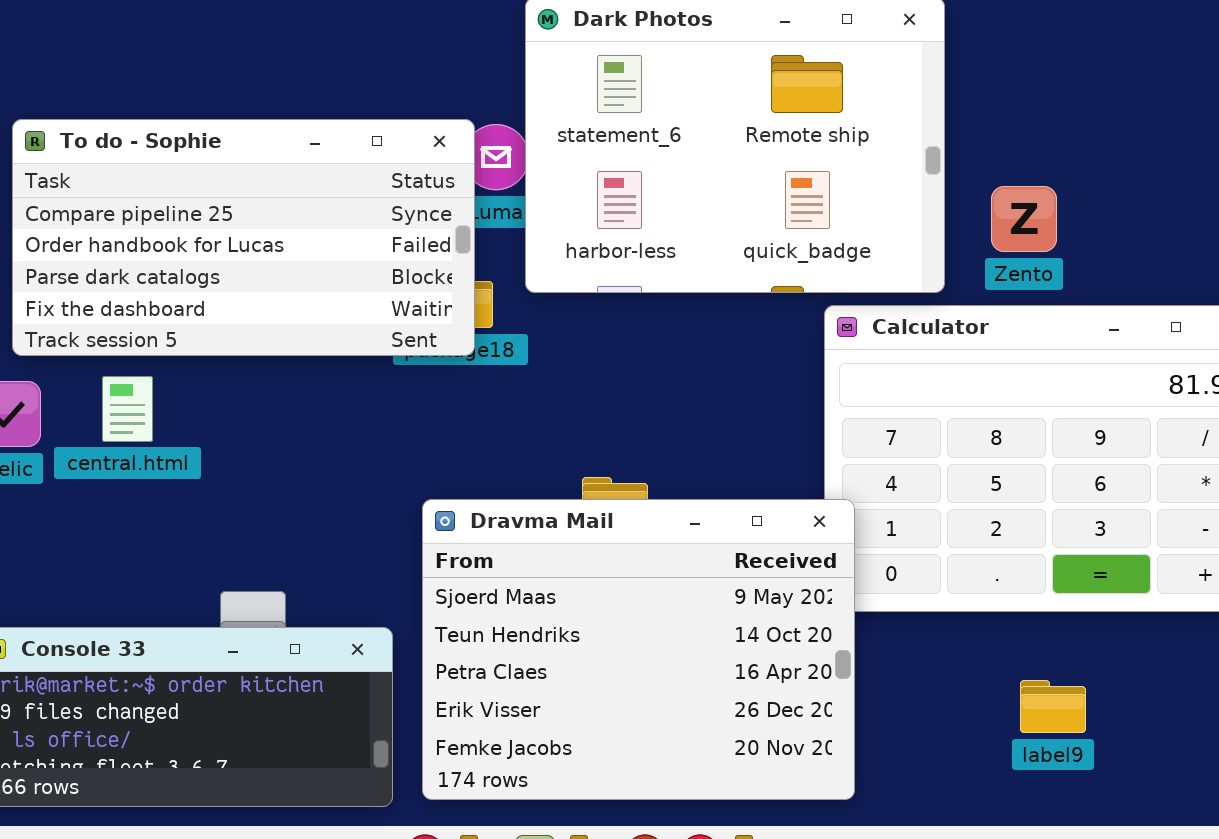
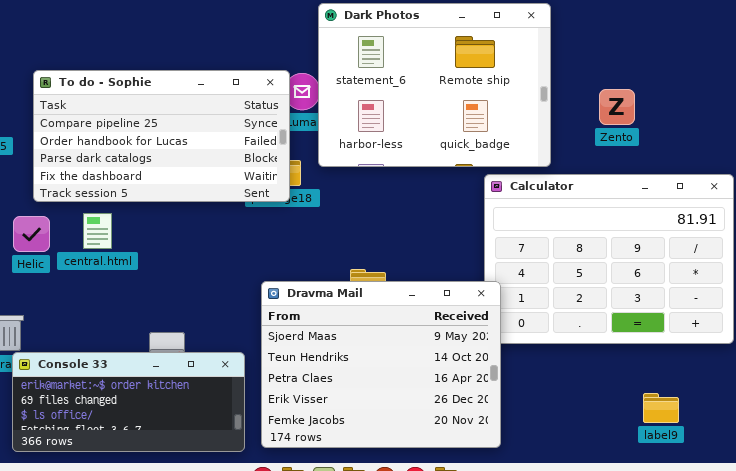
Zento: [991,186,1057,252] -> [599,89,635,125], moved
label9: [1020,680,1086,733] -> [643,393,679,423], moved

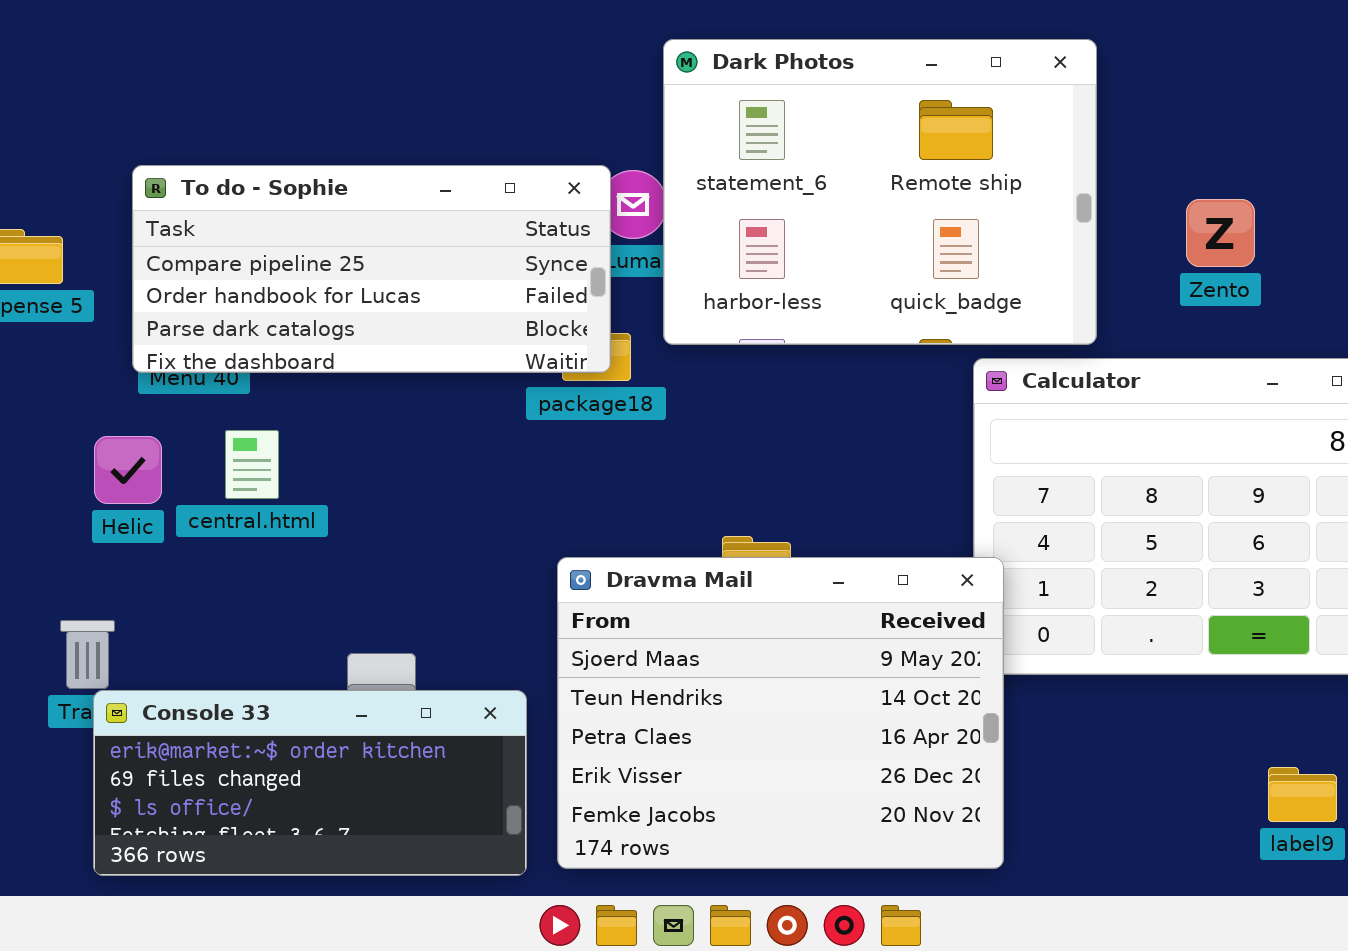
To do - Sophie: [33,70,290,202] -> [132,165,611,373], resized

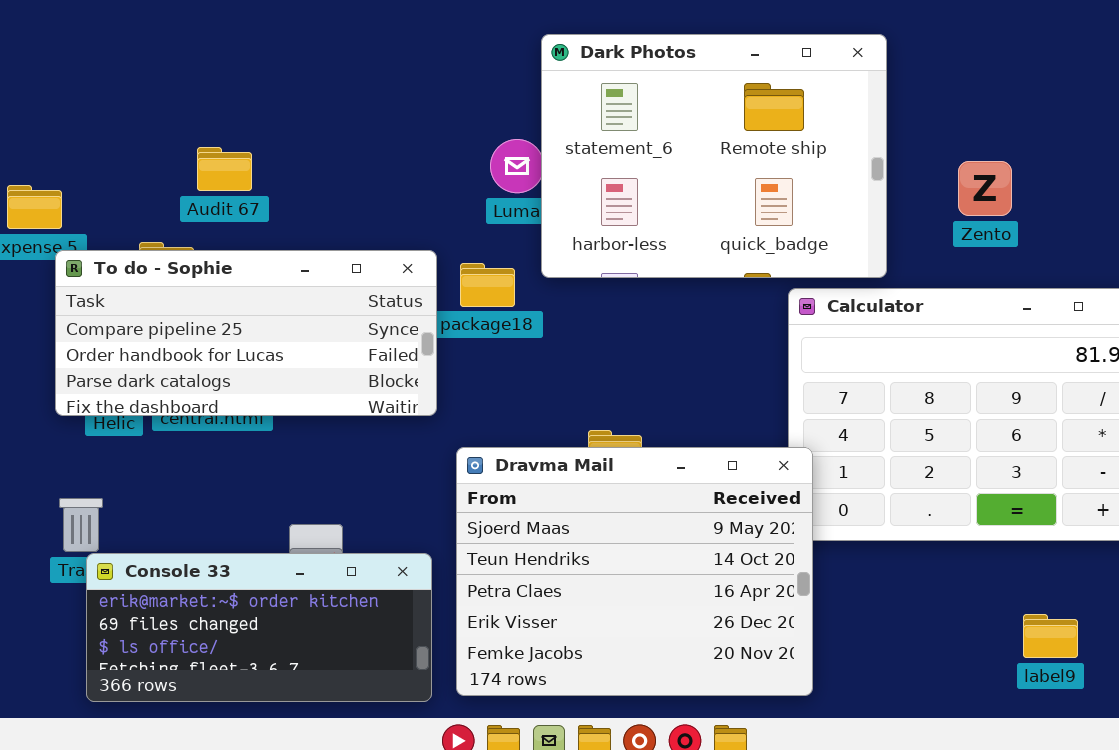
To do - Sophie: [132,165,611,373] -> [55,250,437,416], moved

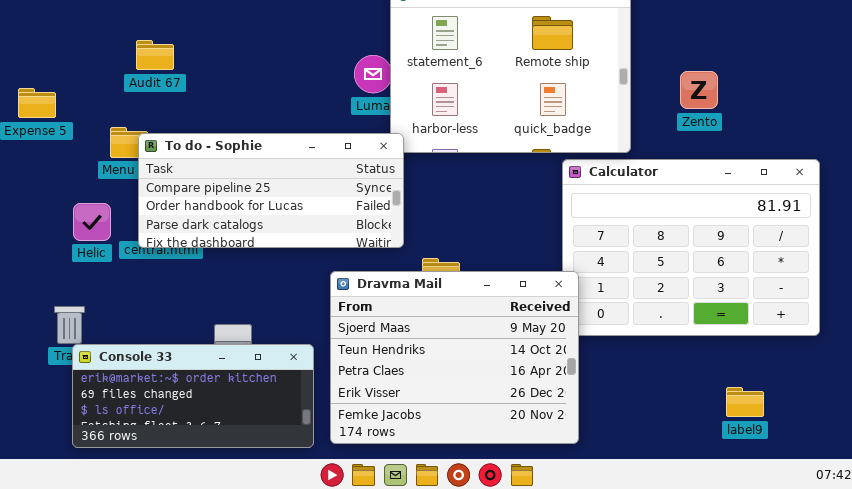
Audit 67: [197,147,252,191] -> [136,40,174,70], moved
To do - Sophie: [55,250,437,416] -> [138,133,404,248], moved

